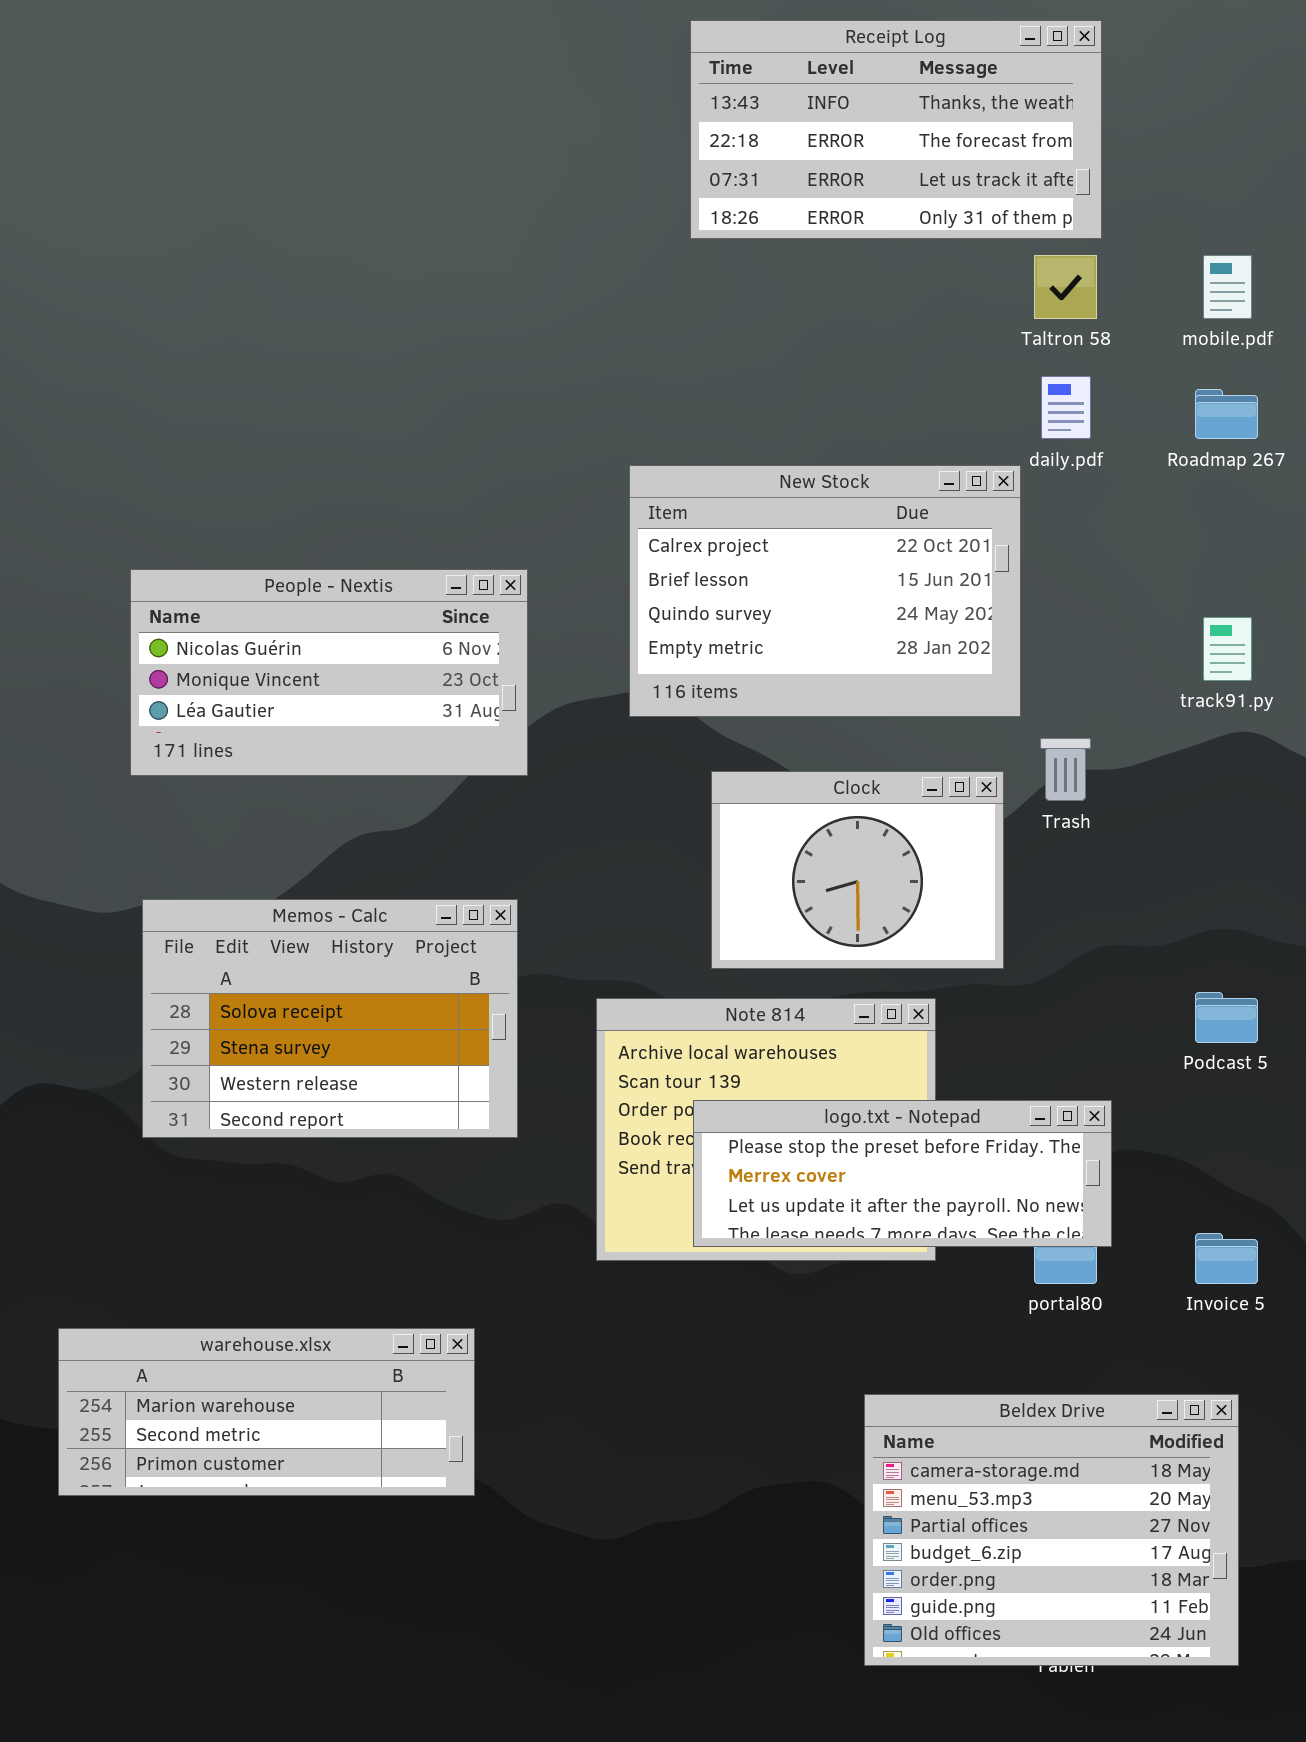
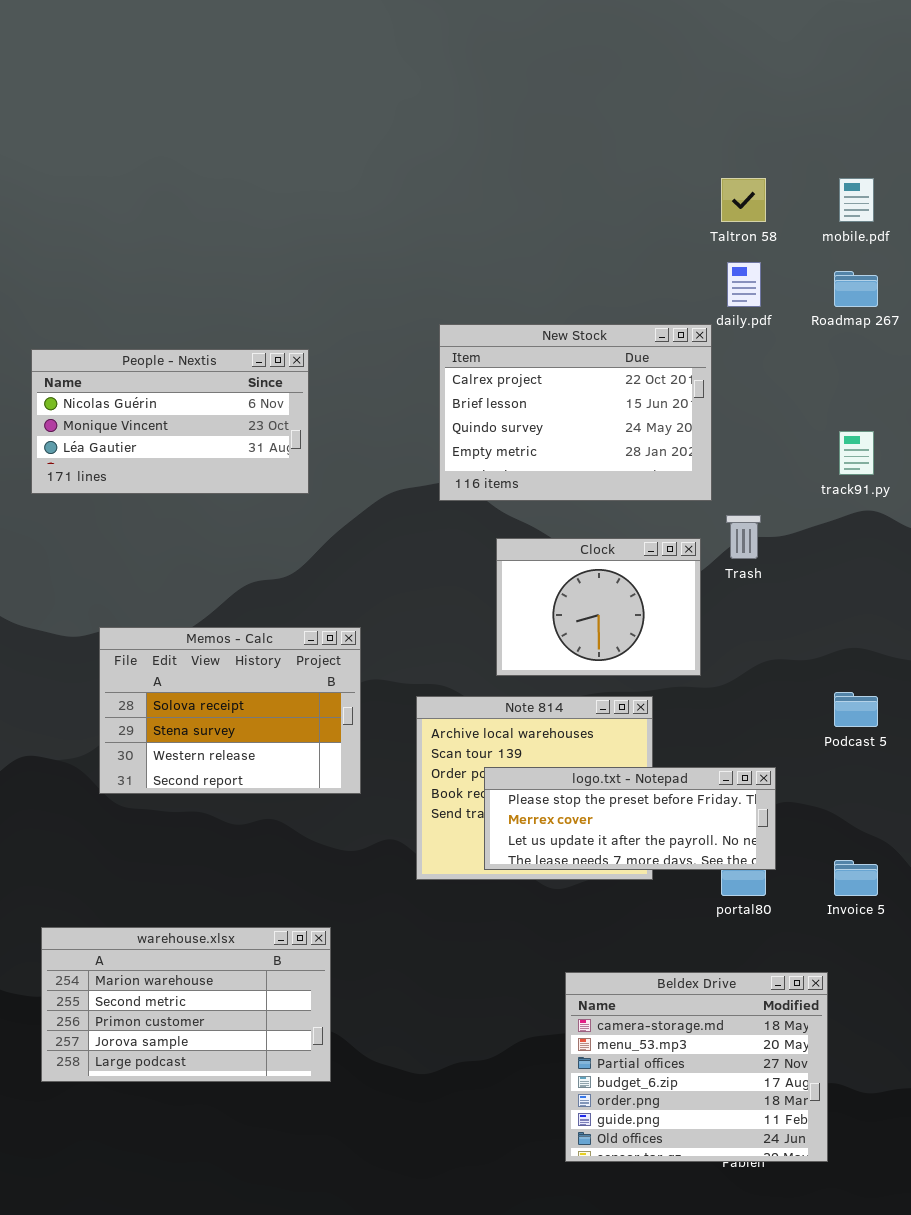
Receipt Log: [690,20,1102,239] -> none, closed
People - Nextis: [130,569,528,776] -> [31,349,309,494], moved
warehouse.xlsx: [58,1328,475,1496] -> [41,927,331,1082], resized
Beldex Drive: [864,1394,1239,1666] -> [565,972,828,1162], moved

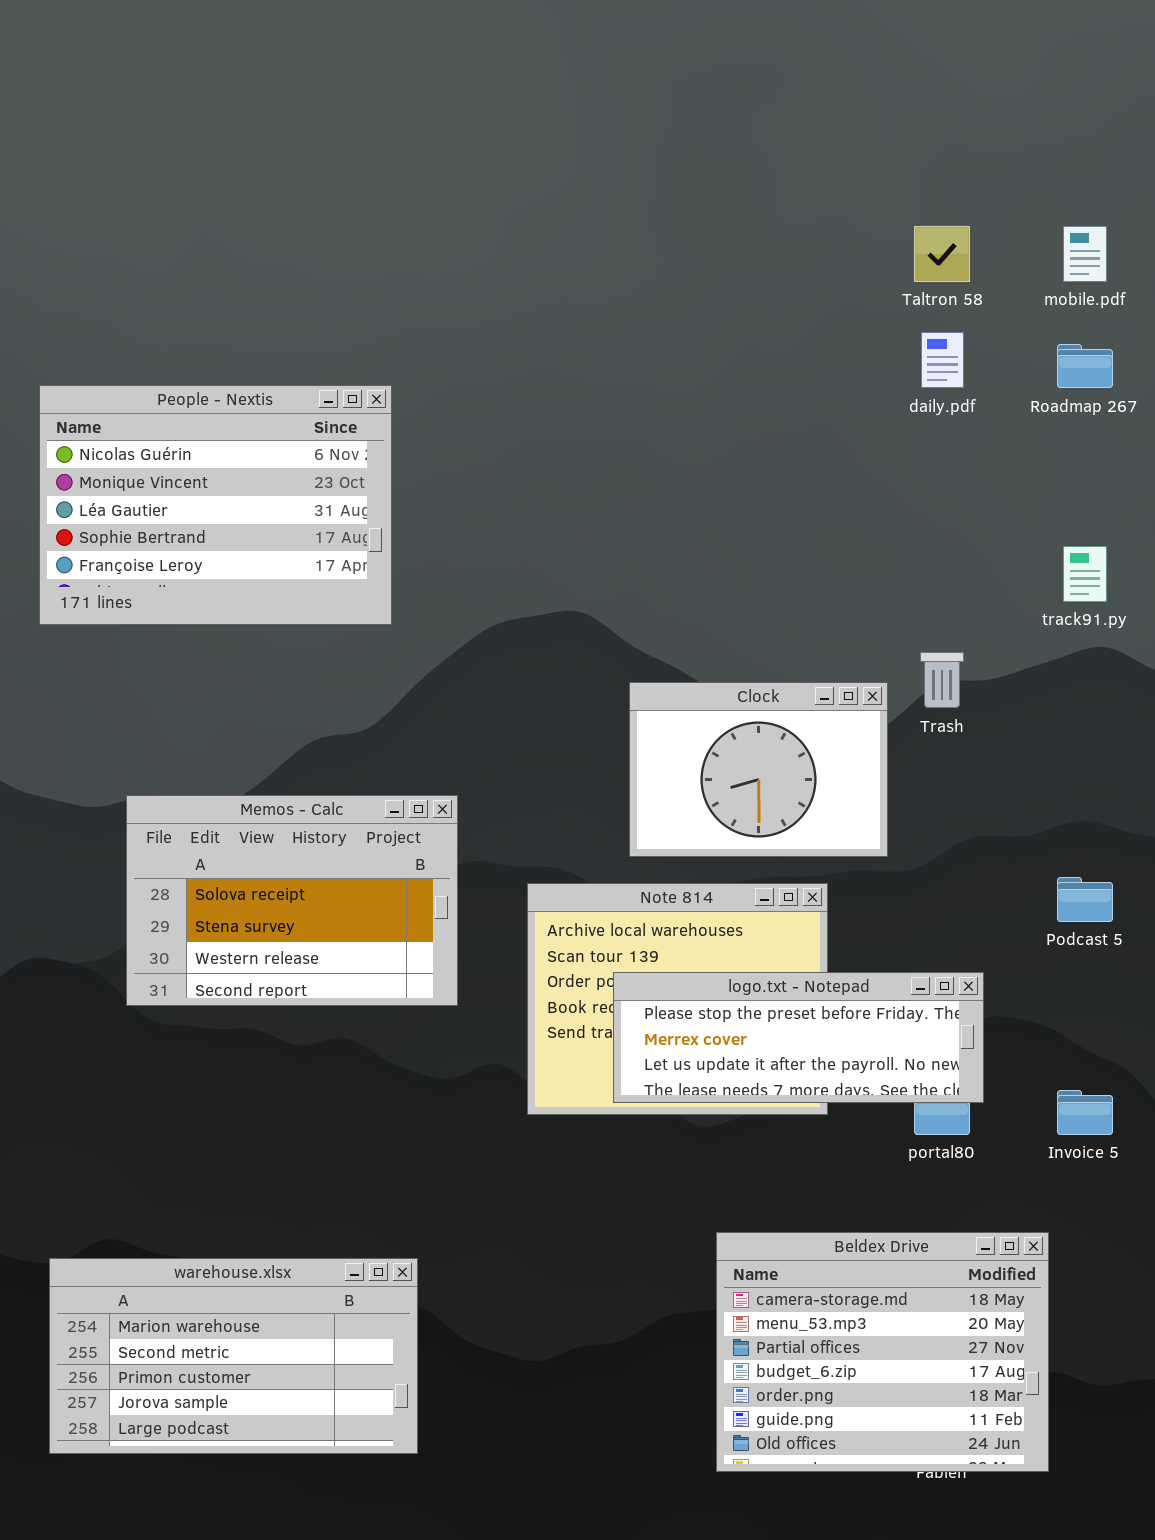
New Stock: [439,324,712,501] -> none, closed
People - Nextis: [31,349,309,494] -> [39,385,392,625], resized
warehouse.xlsx: [41,927,331,1082] -> [49,1258,418,1454], moved

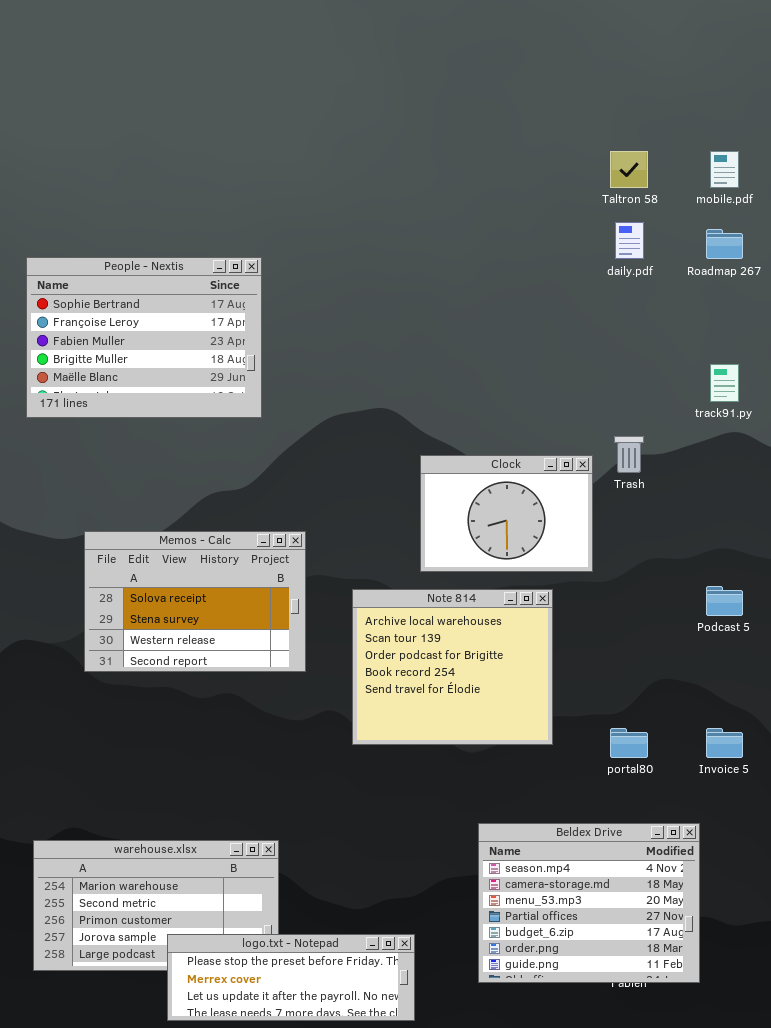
People - Nextis: [39,385,392,625] -> [26,257,262,418], scrolled down 3 rows
logo.txt - Notepad: [613,972,984,1103] -> [167,934,415,1021], moved
Beldex Drive: [716,1232,1049,1472] -> [478,823,700,983], scrolled up 1 row

